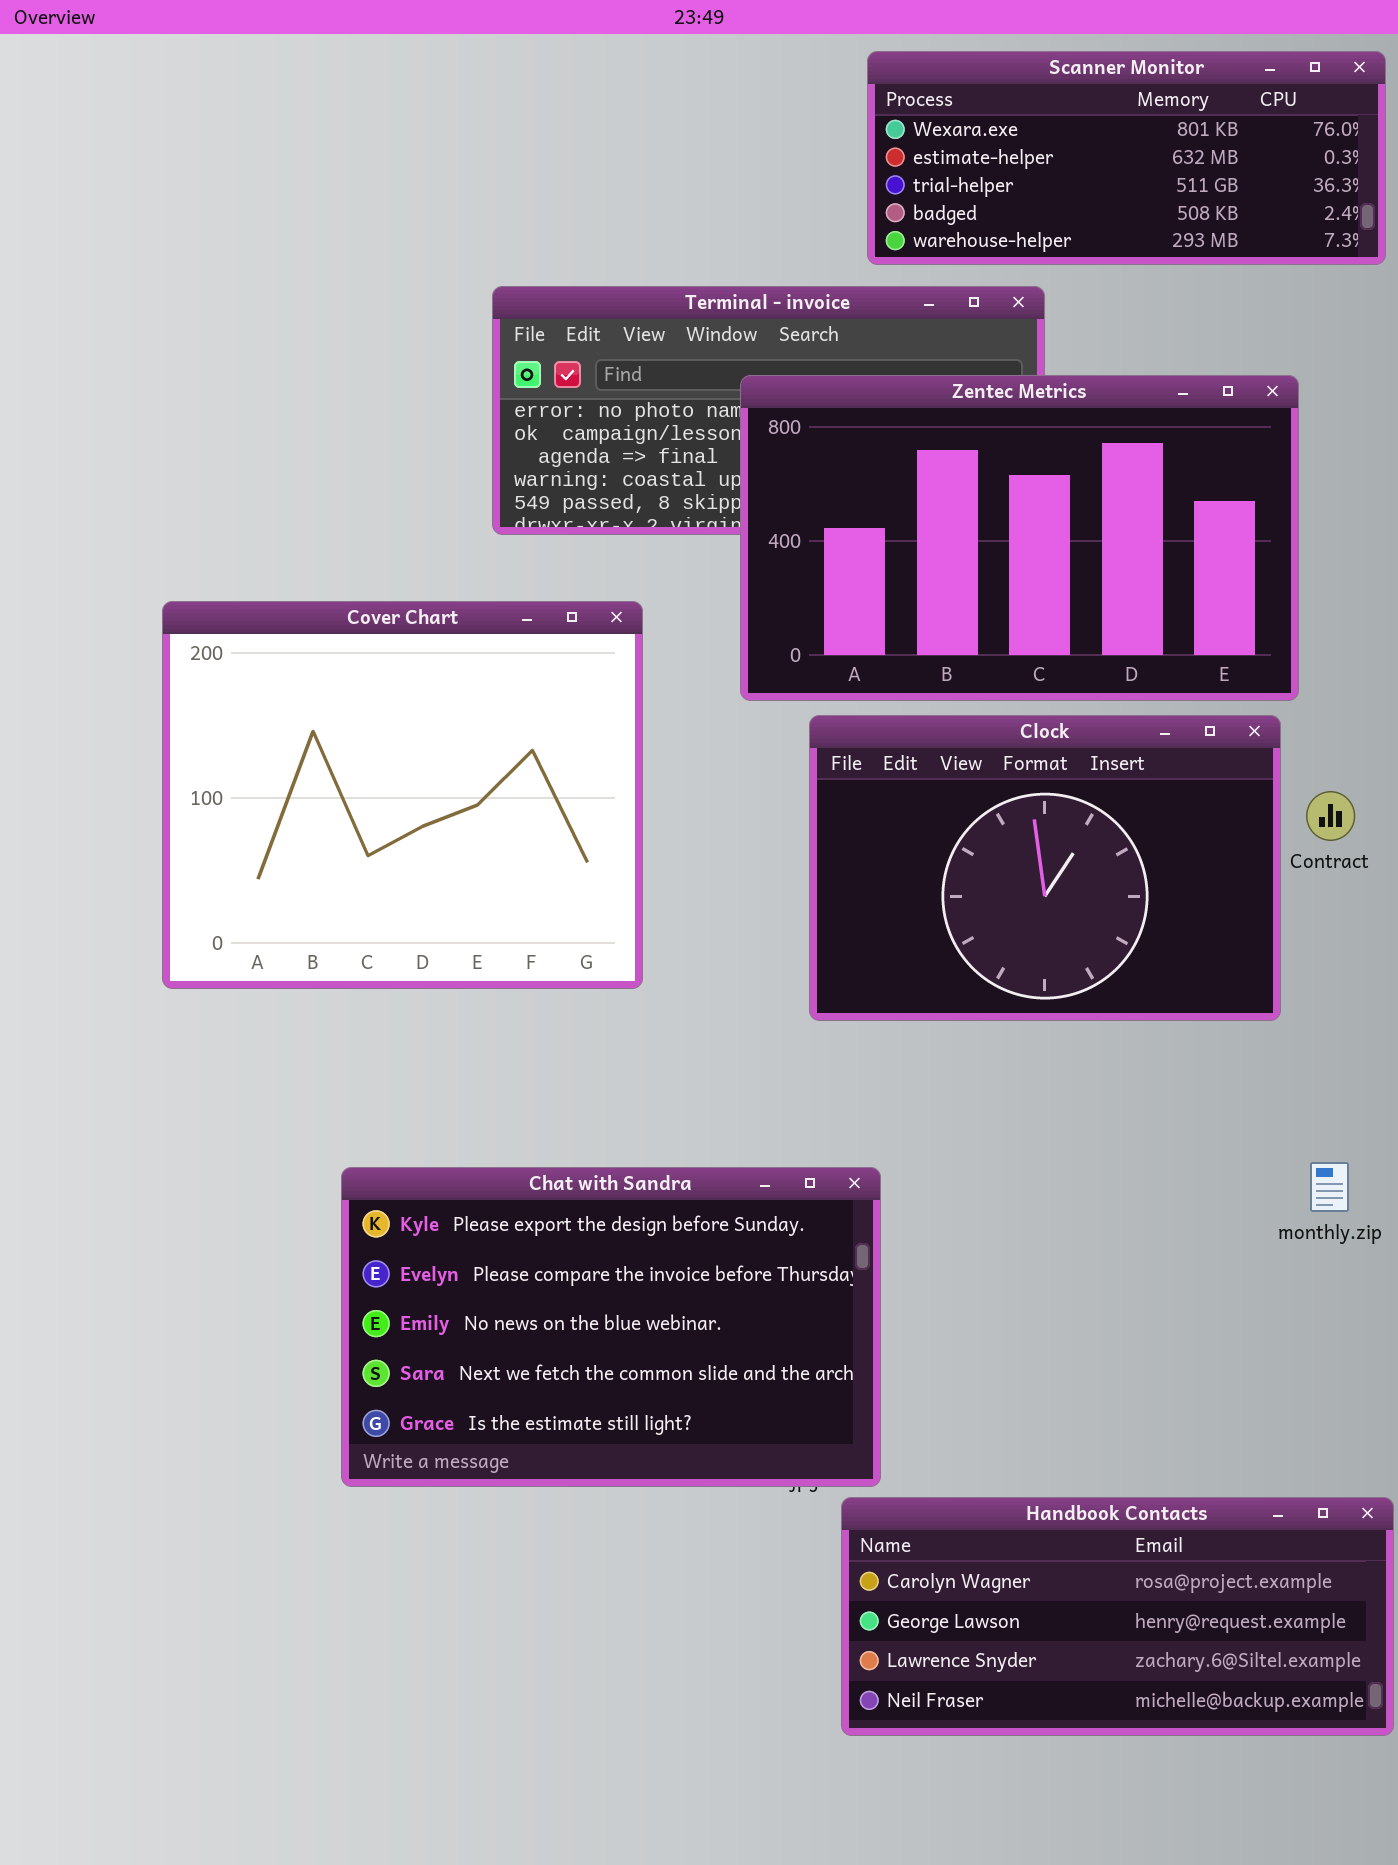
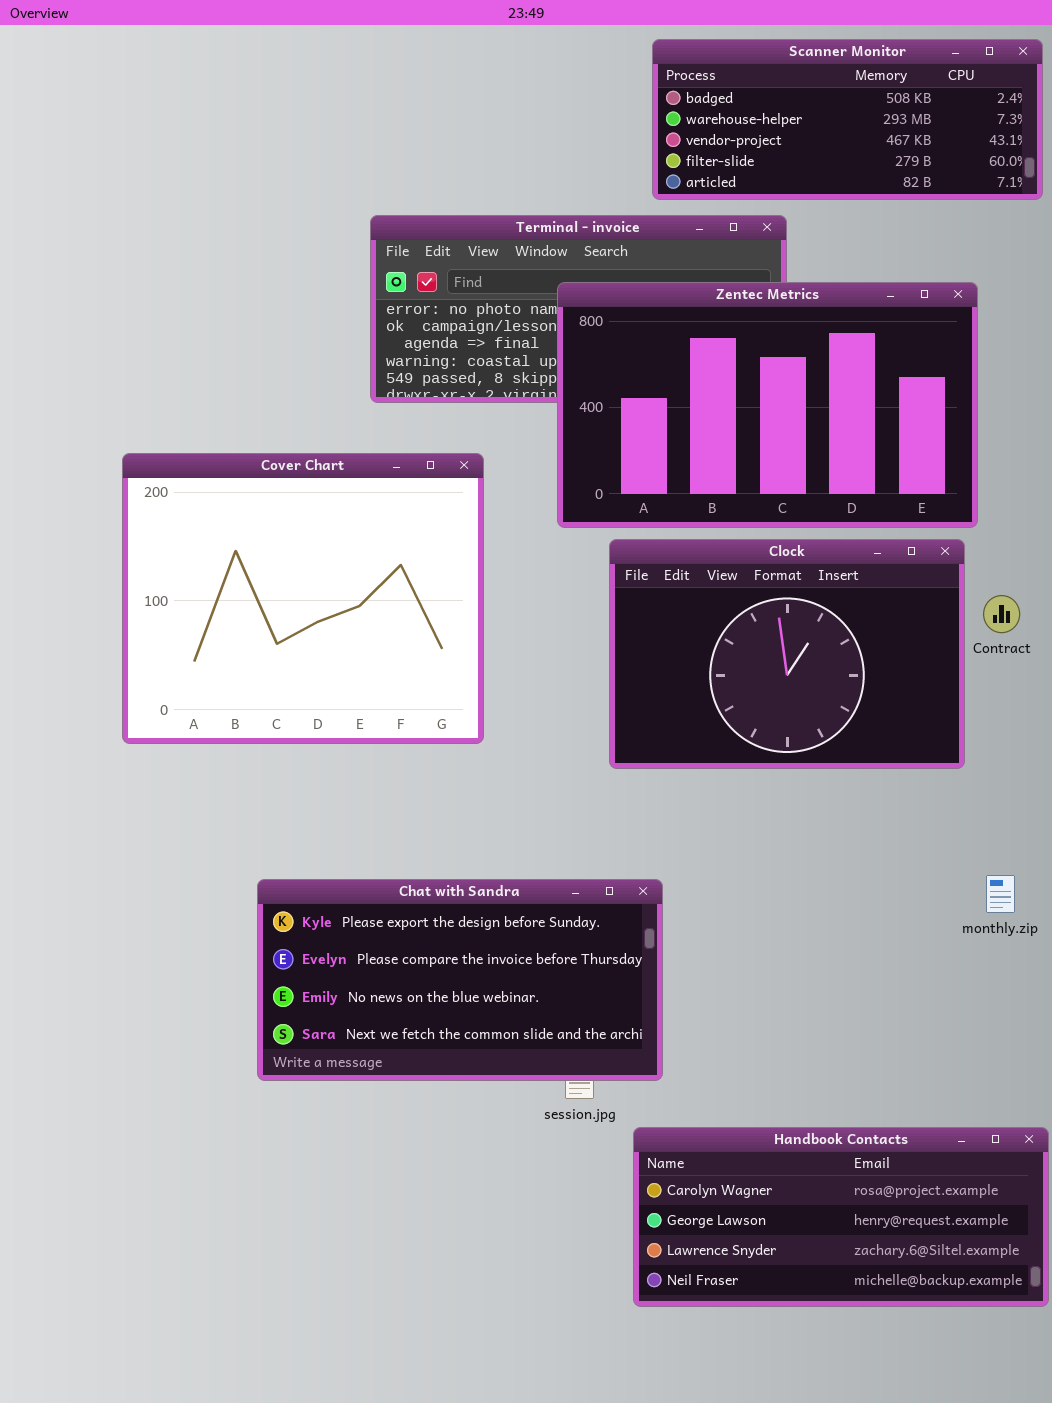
Scanner Monitor: [867,51,1386,265] -> [652,39,1043,200], scrolled down 3 rows
Chat with Sandra: [341,1167,881,1487] -> [257,879,663,1081], resized

